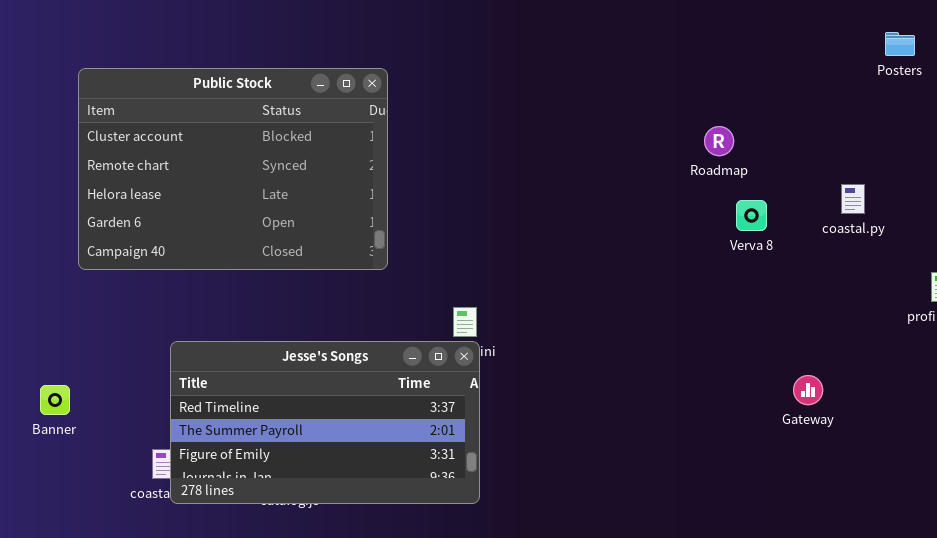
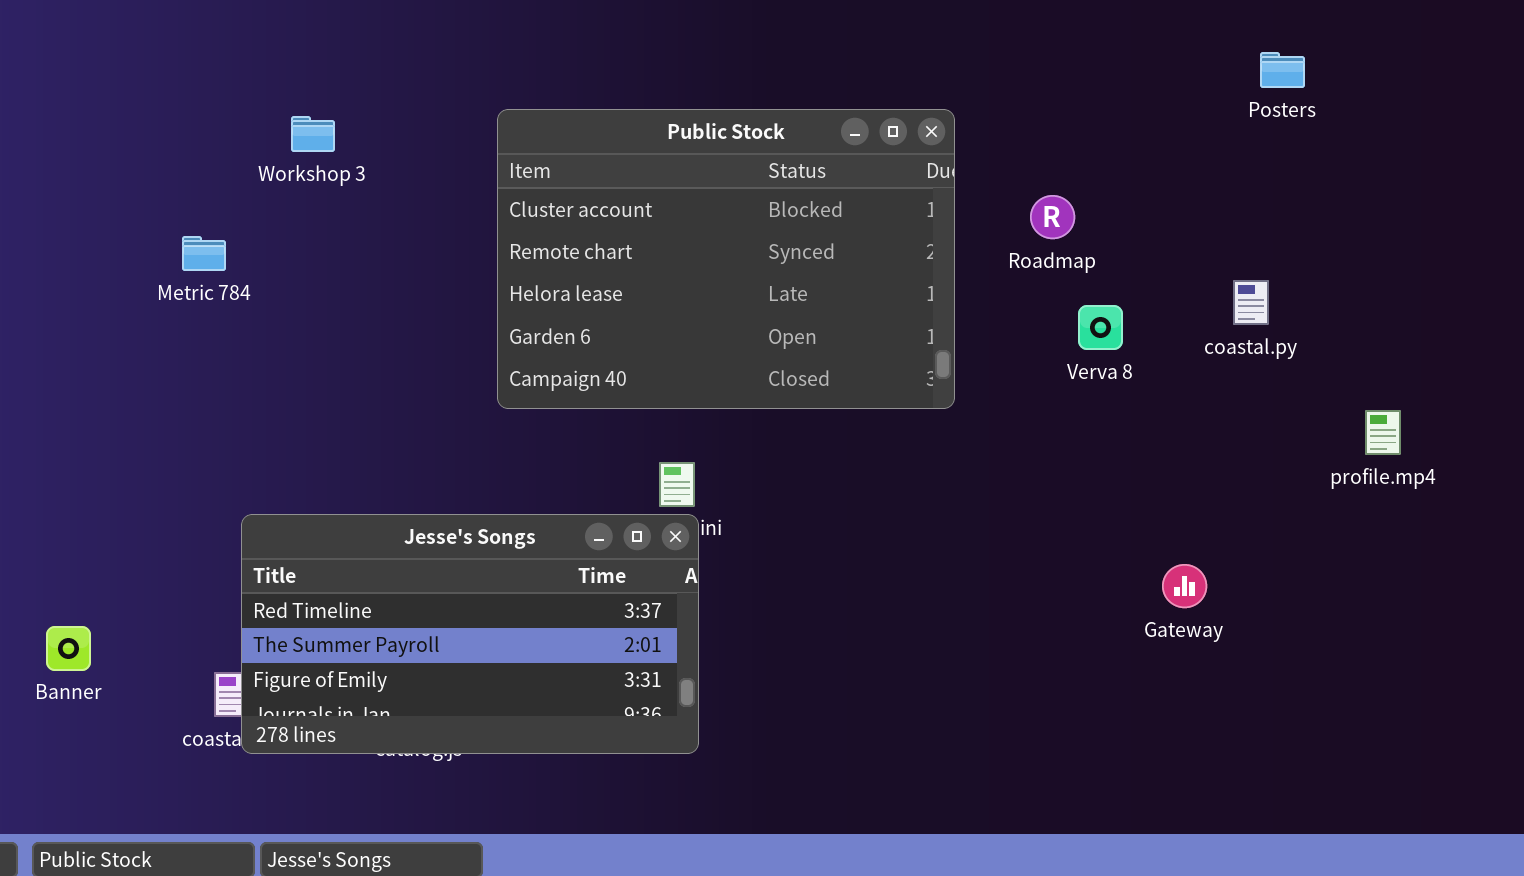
Posters: [885,32,915,56] -> [1260,52,1305,88], moved
Public Stock: [78,68,388,270] -> [497,109,955,409], moved
Banner: [40,385,70,415] -> [46,626,91,671], moved

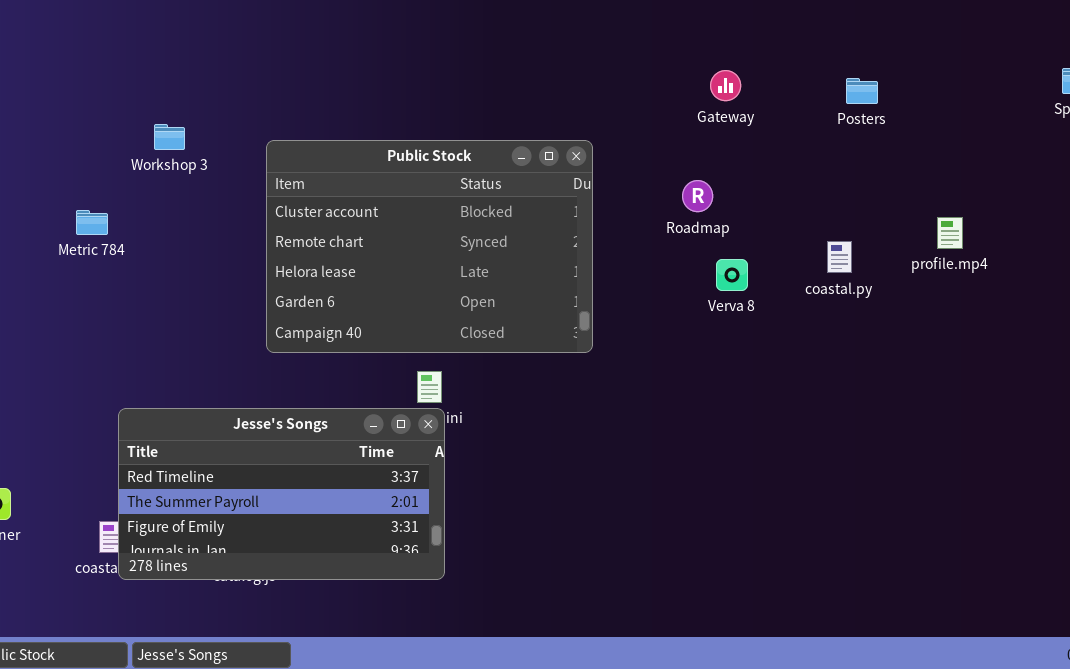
Public Stock: [497,109,955,409] -> [266,140,593,353], moved
profile.mp4: [1365,410,1401,455] -> [937,217,963,249], moved
Gateway: [1162,564,1207,608] -> [710,70,741,101], moved

